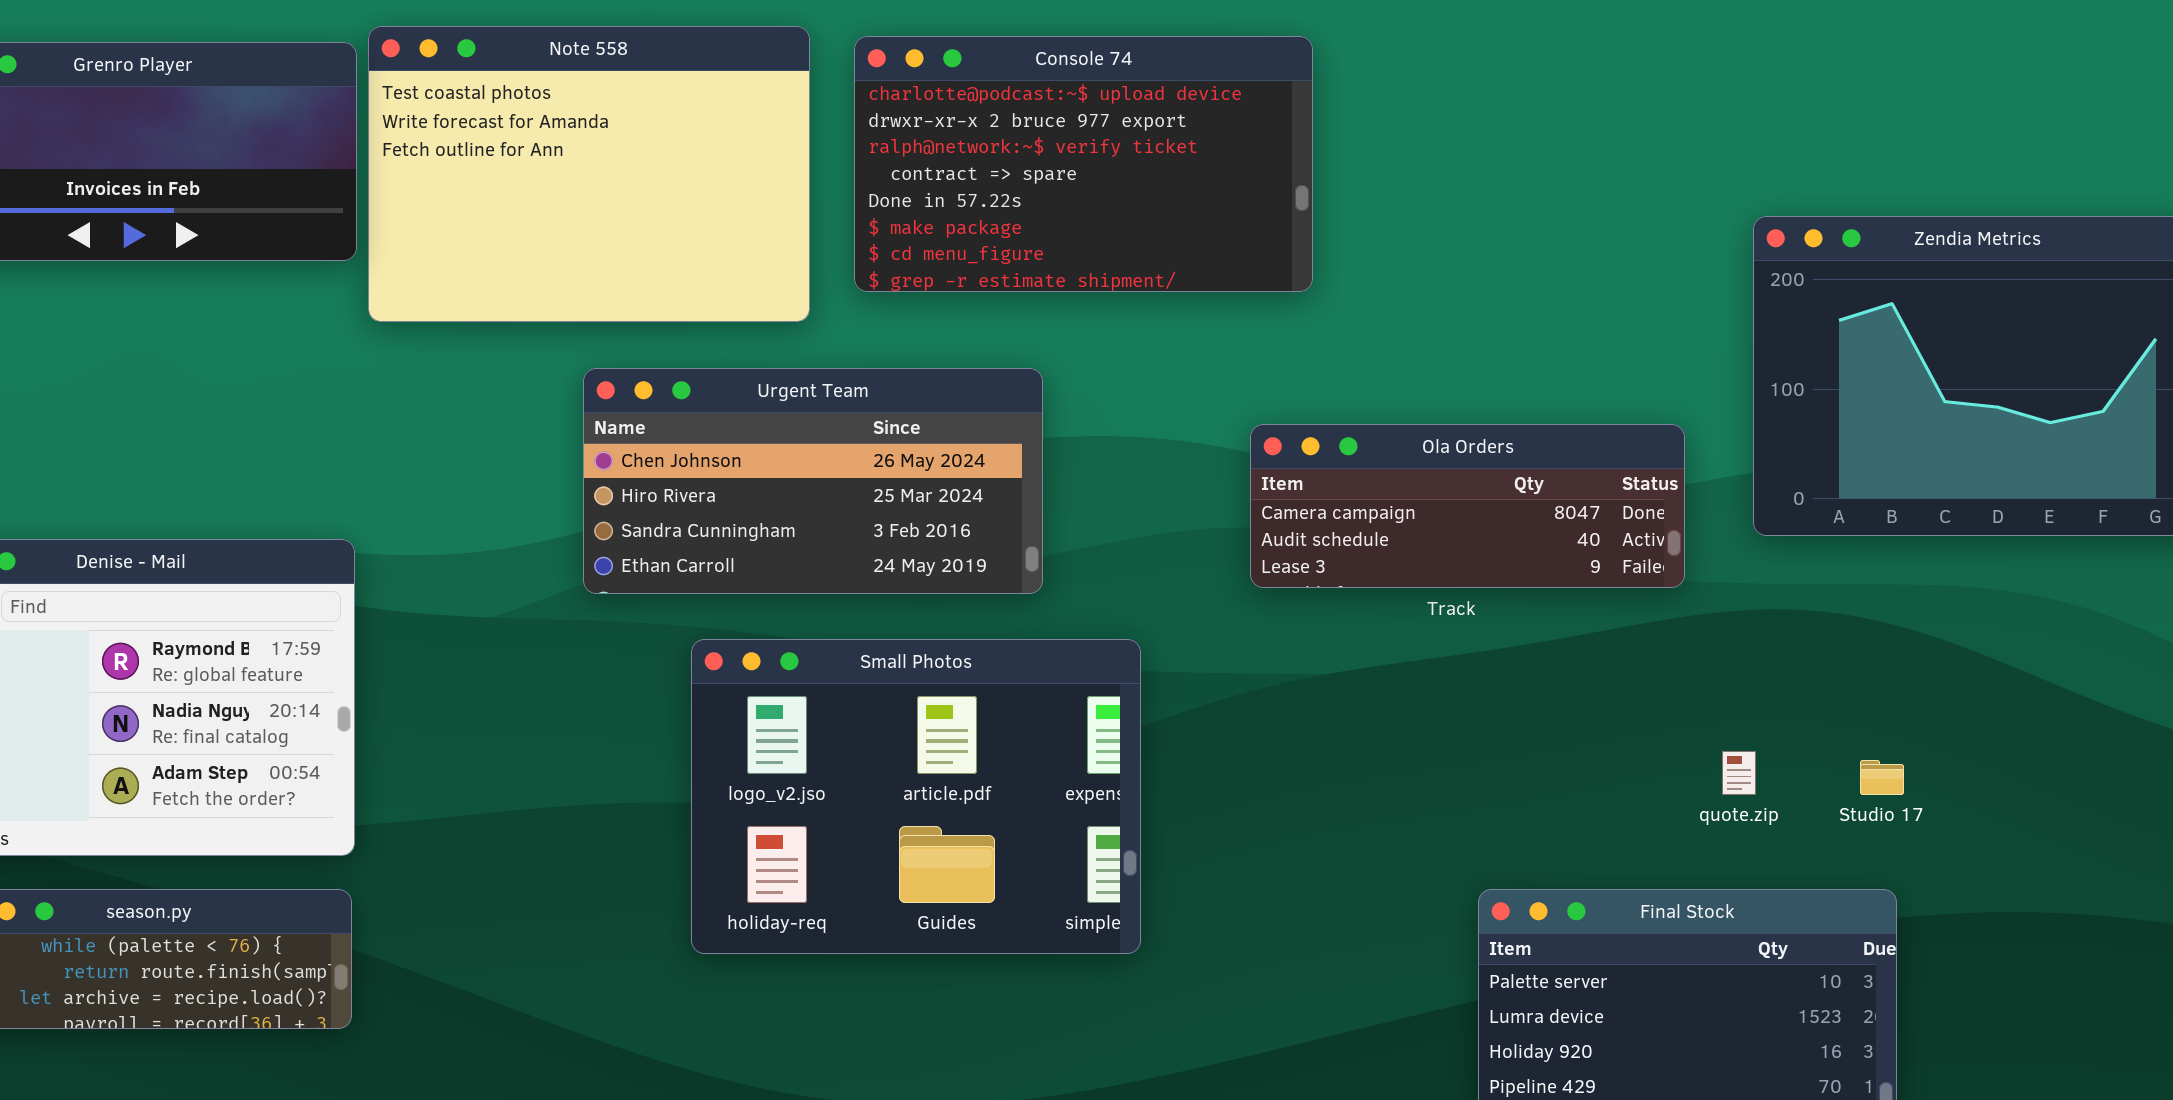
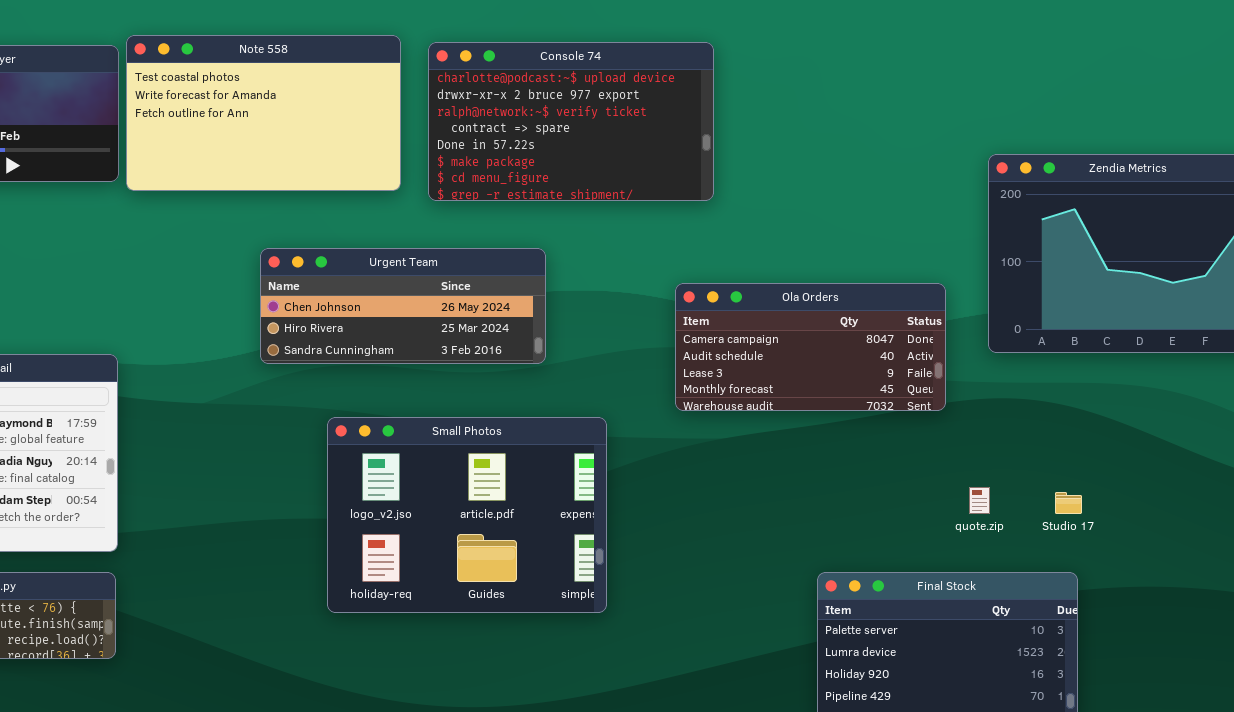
Note 558: [368,26,810,322] -> [126,35,401,191], resized
Urgent Team: [583,368,1043,594] -> [260,248,546,364], resized
Ola Orders: [1250,424,1685,588] -> [675,283,946,411], resized

